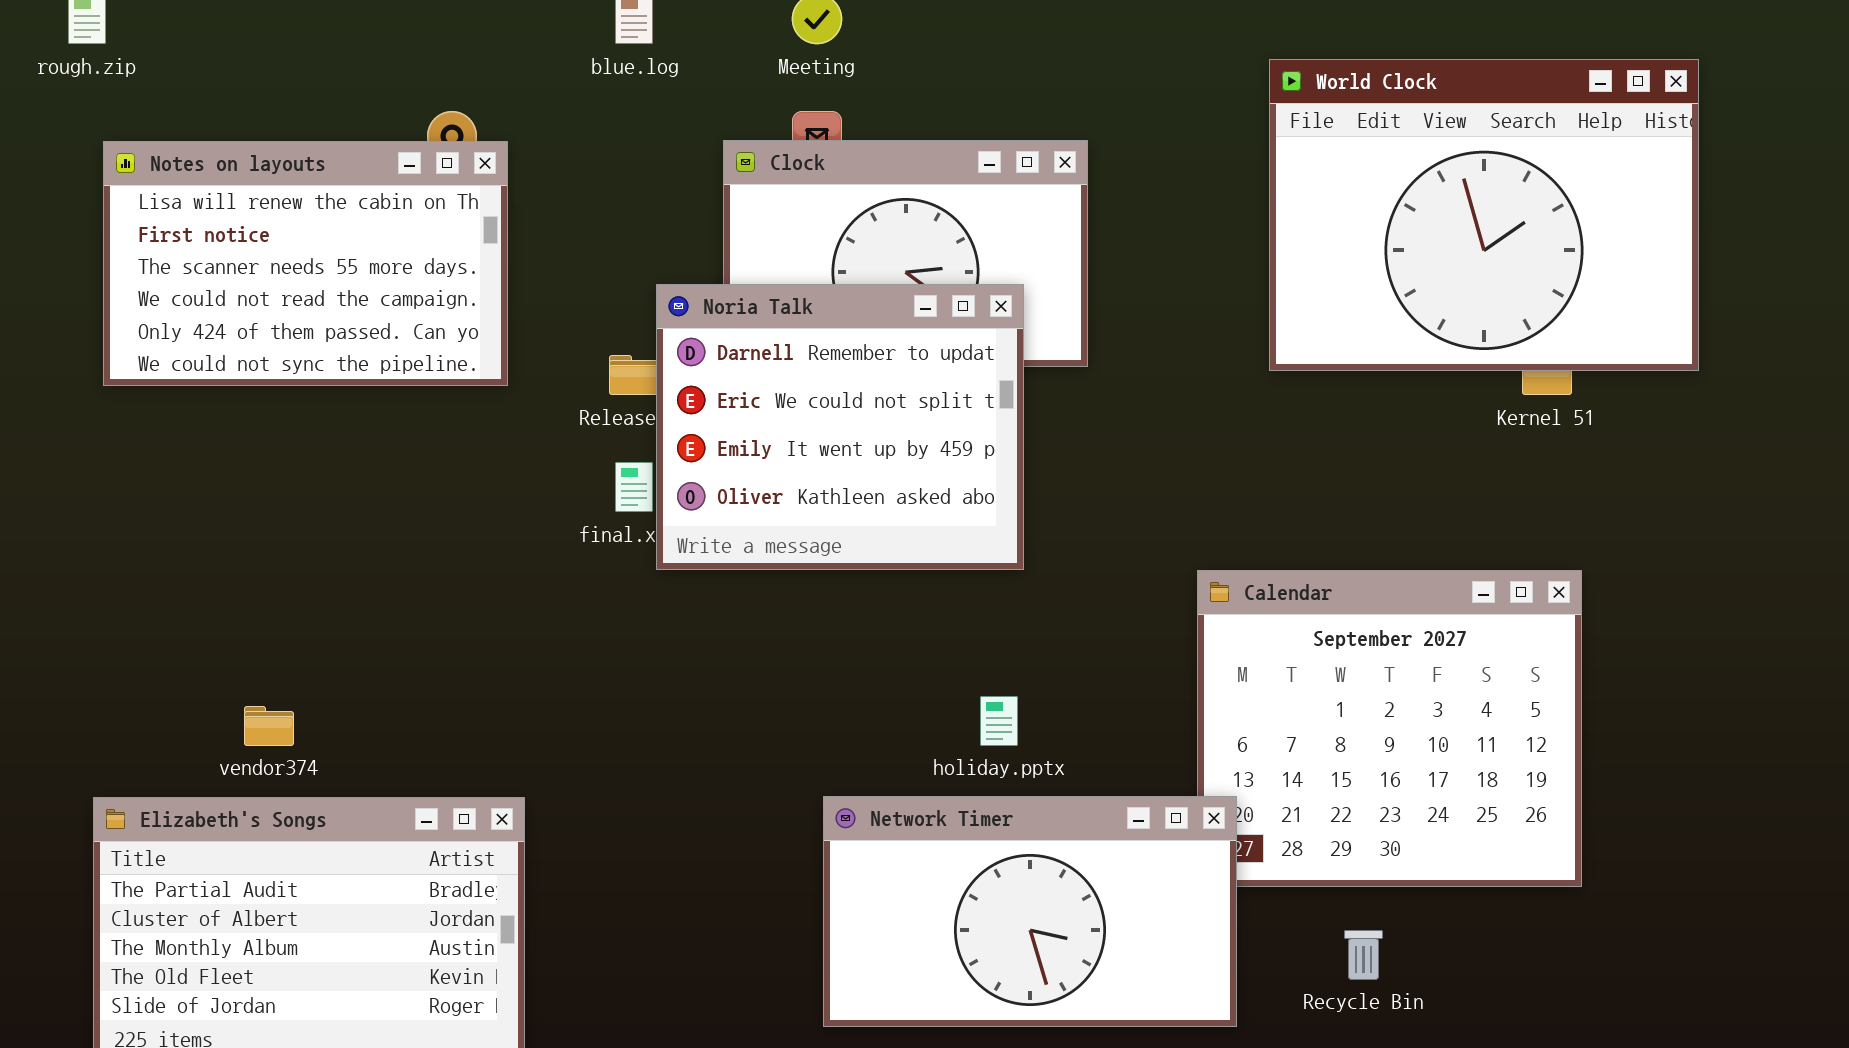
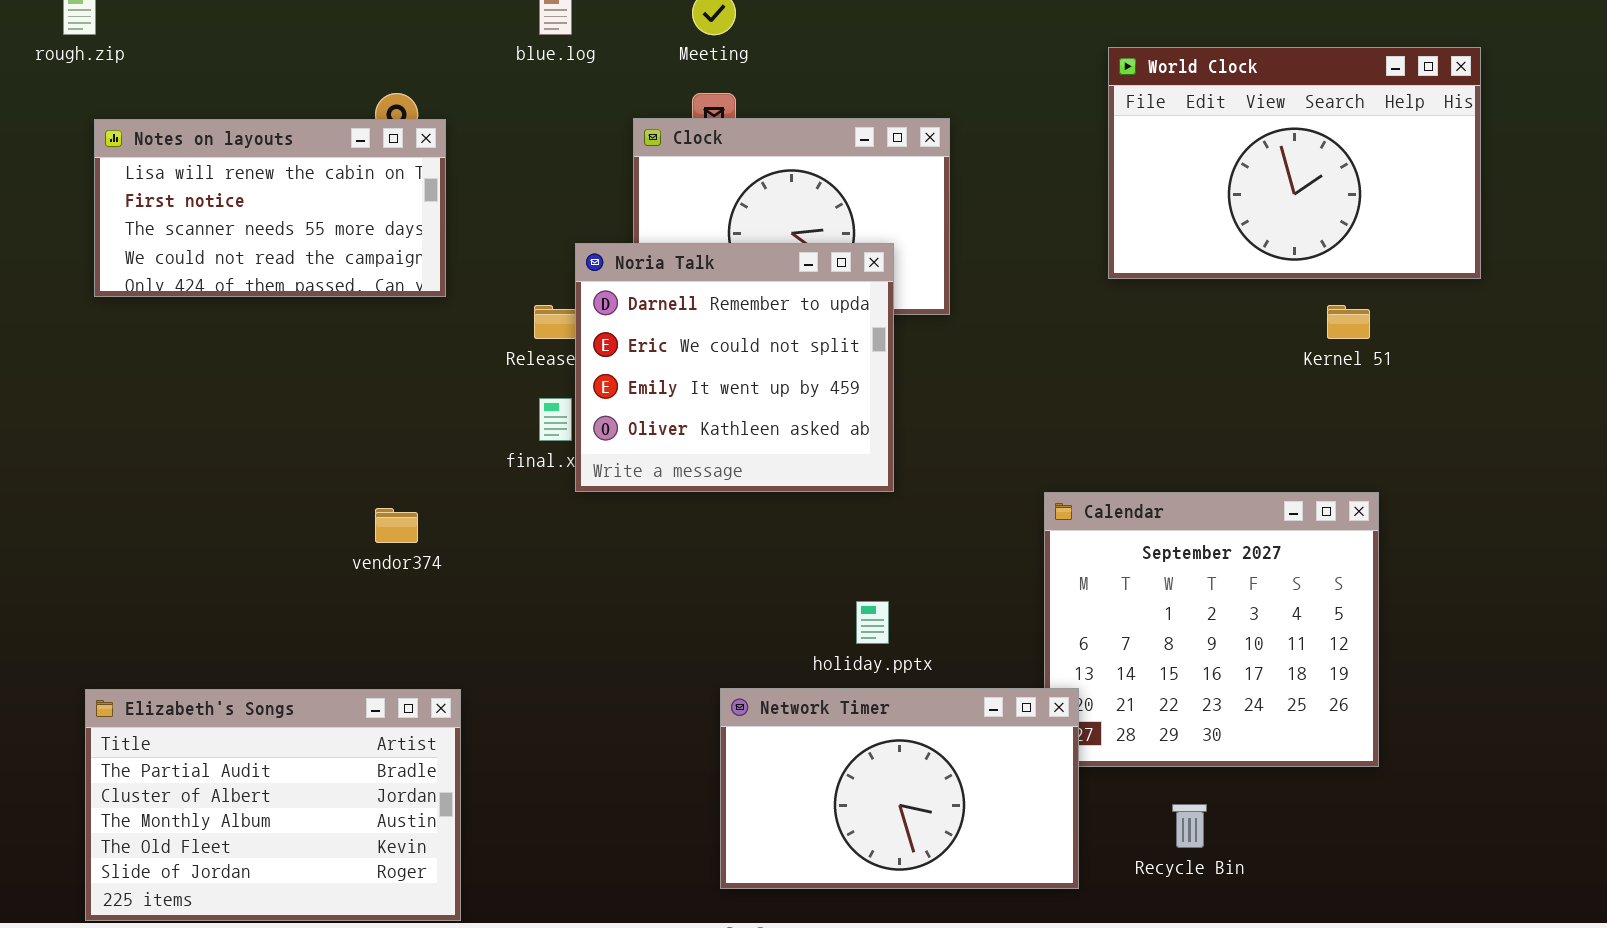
World Clock: [1269,59,1699,371] -> [1108,47,1481,279], resized
Notes on layouts: [103,141,508,386] -> [94,119,446,297], resized
vendor374: [244,706,294,746] -> [375,508,418,543], moved

